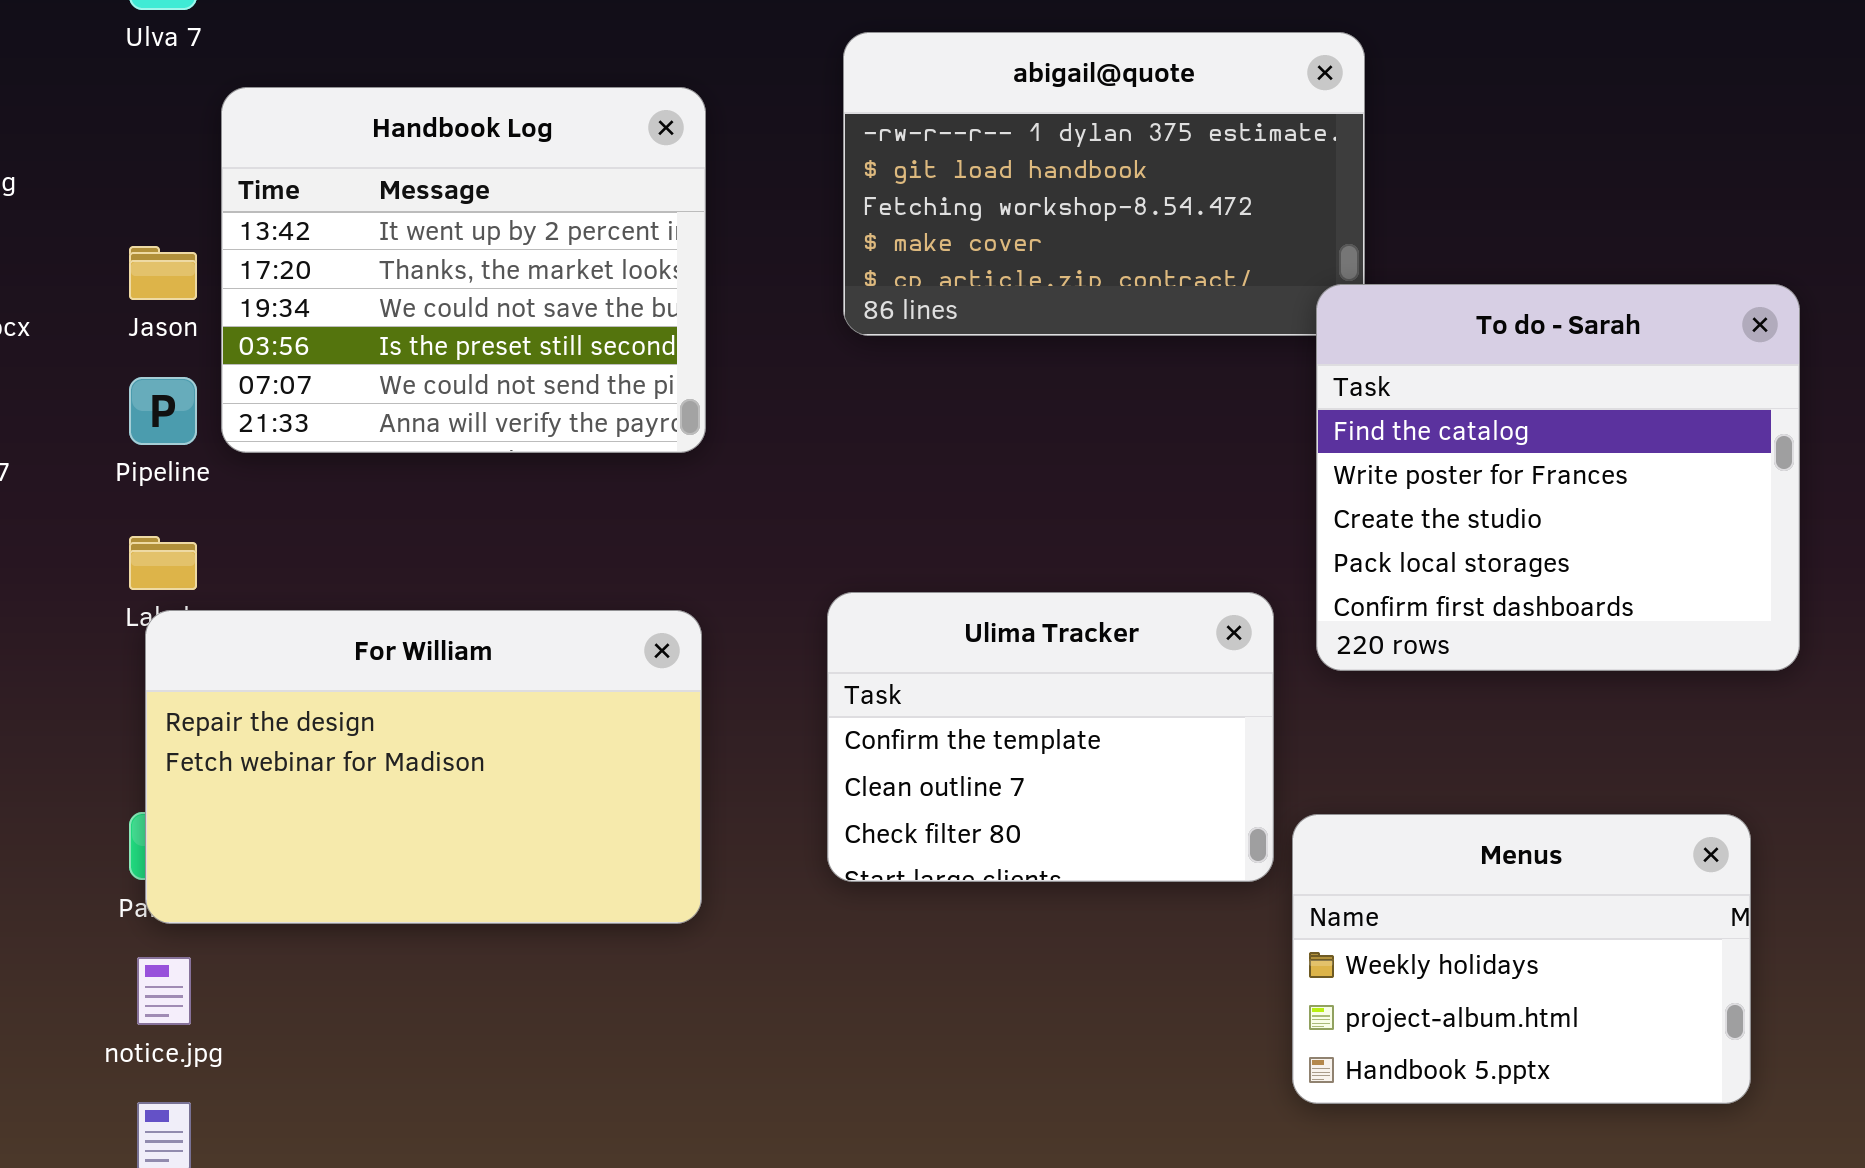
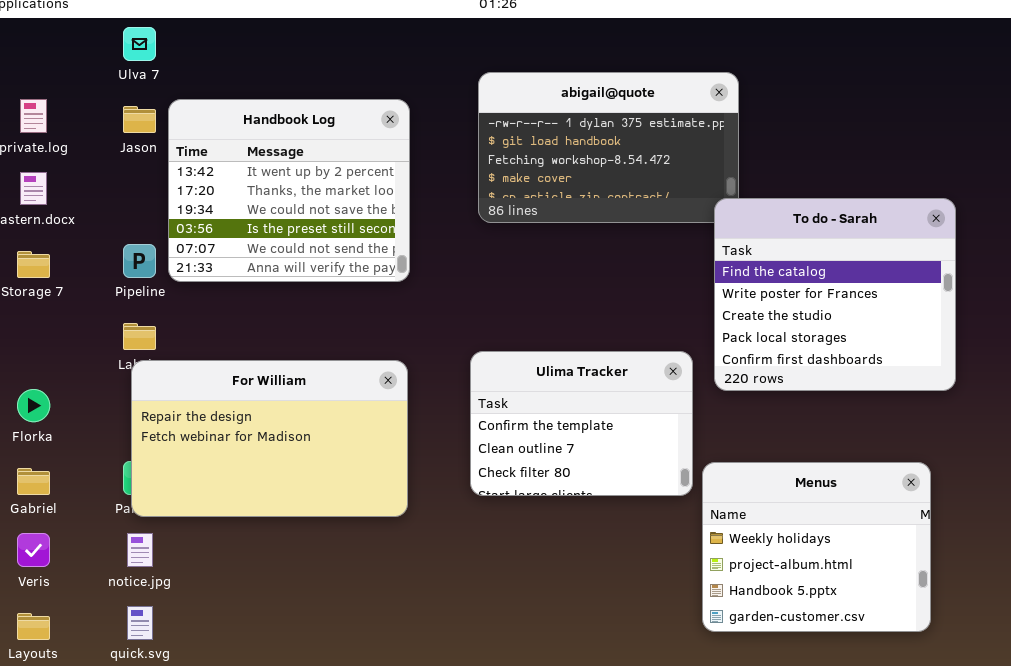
Jason: [129,246,197,300] -> [123,106,156,133], moved
Menus: [1292,814,1751,1104] -> [702,462,931,632], resized

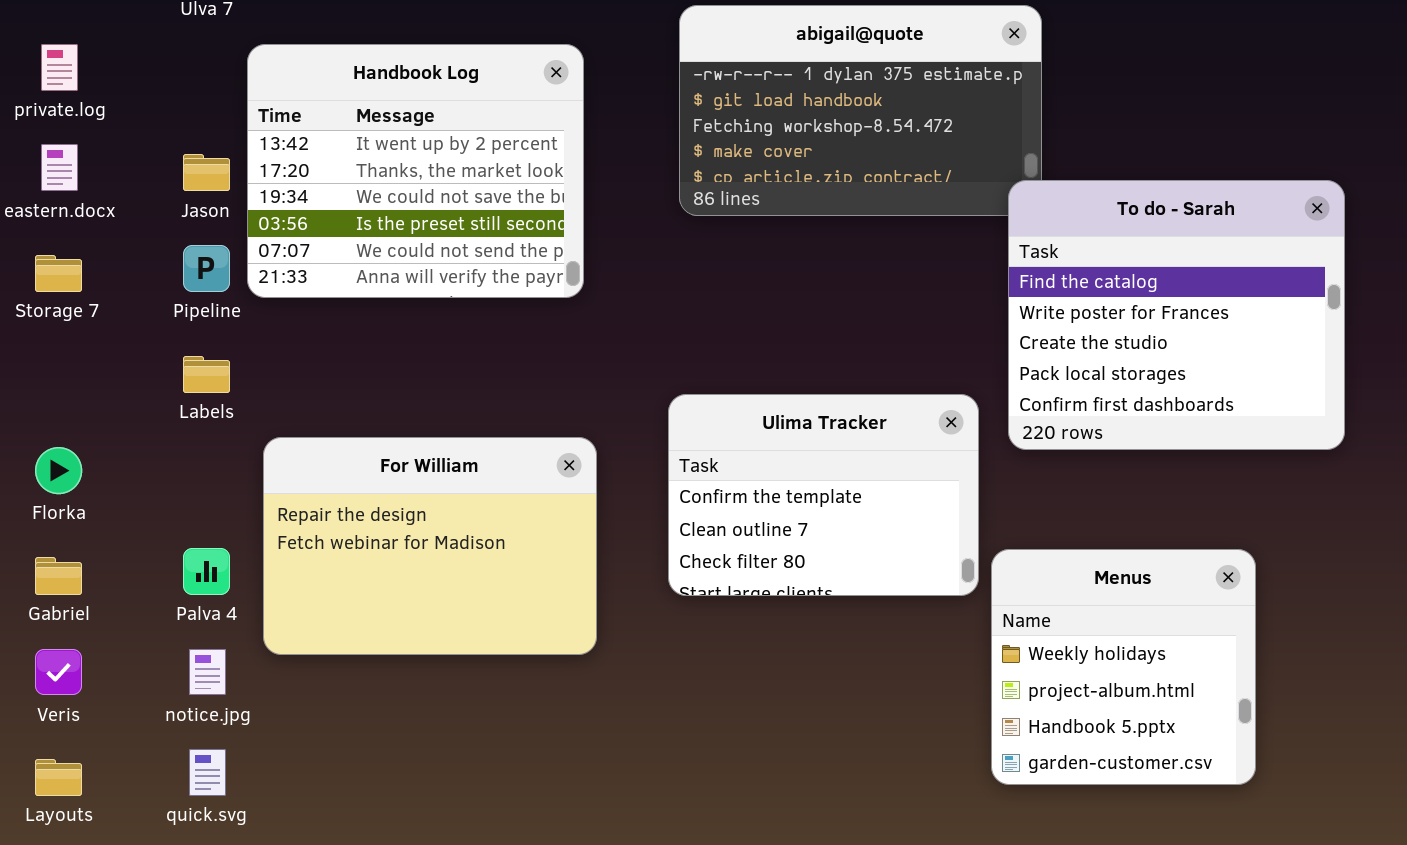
Jason: [123,106,156,133] -> [183,154,230,191], moved
For William: [131,360,408,517] -> [263,437,597,655], moved, resized
Menus: [702,462,931,632] -> [991,549,1256,785], resized

